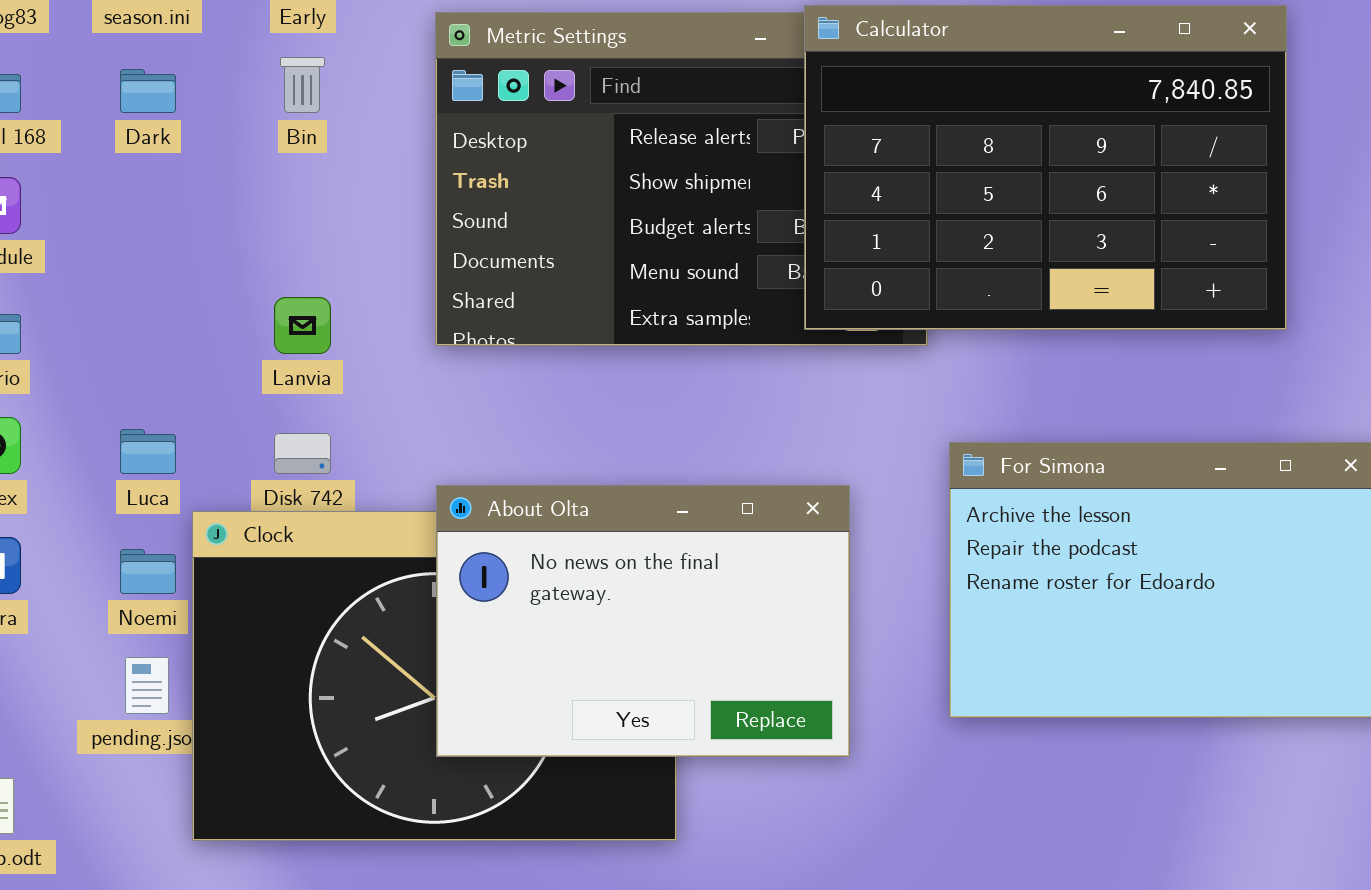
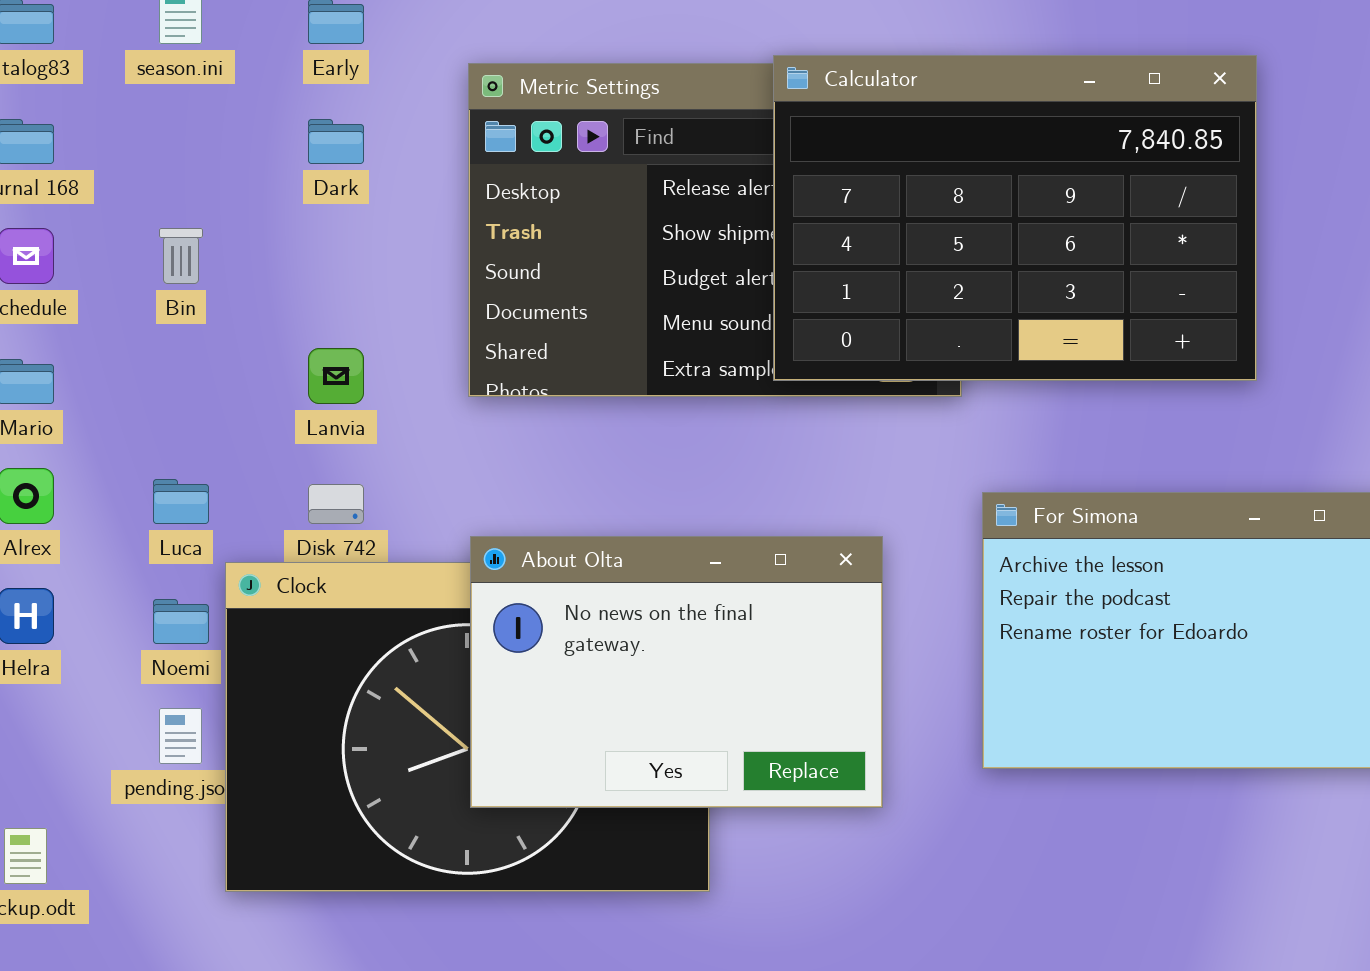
Calculator: [804,5,1287,330] -> [773,55,1257,381], moved
Bin: [280,57,325,113] -> [159,228,203,284], moved
Dark: [120,69,176,113] -> [308,119,364,164], moved

